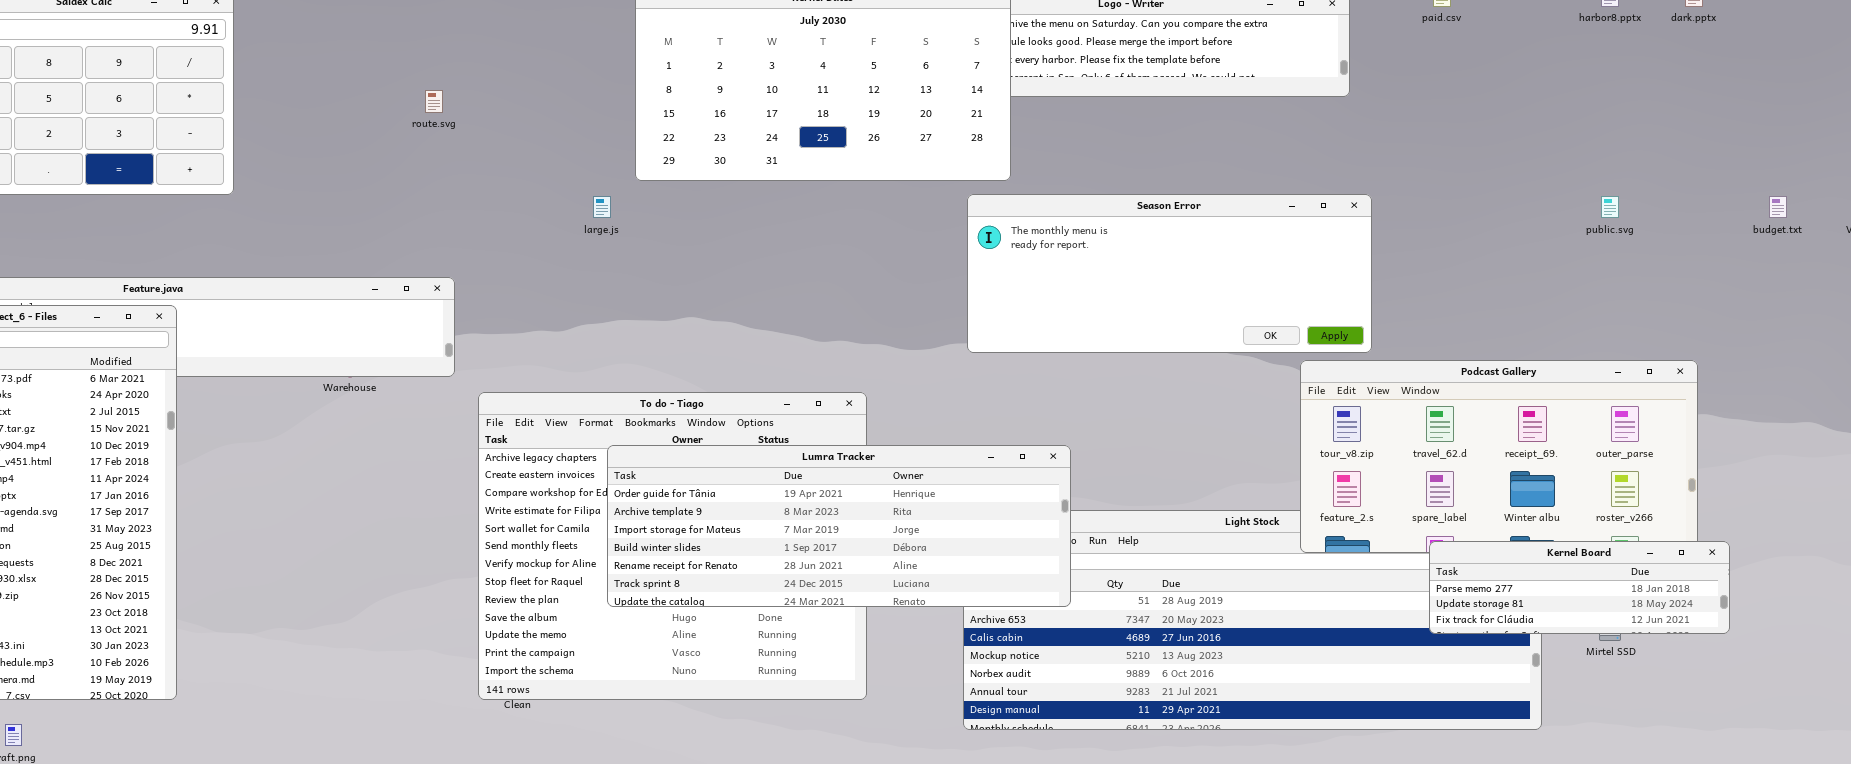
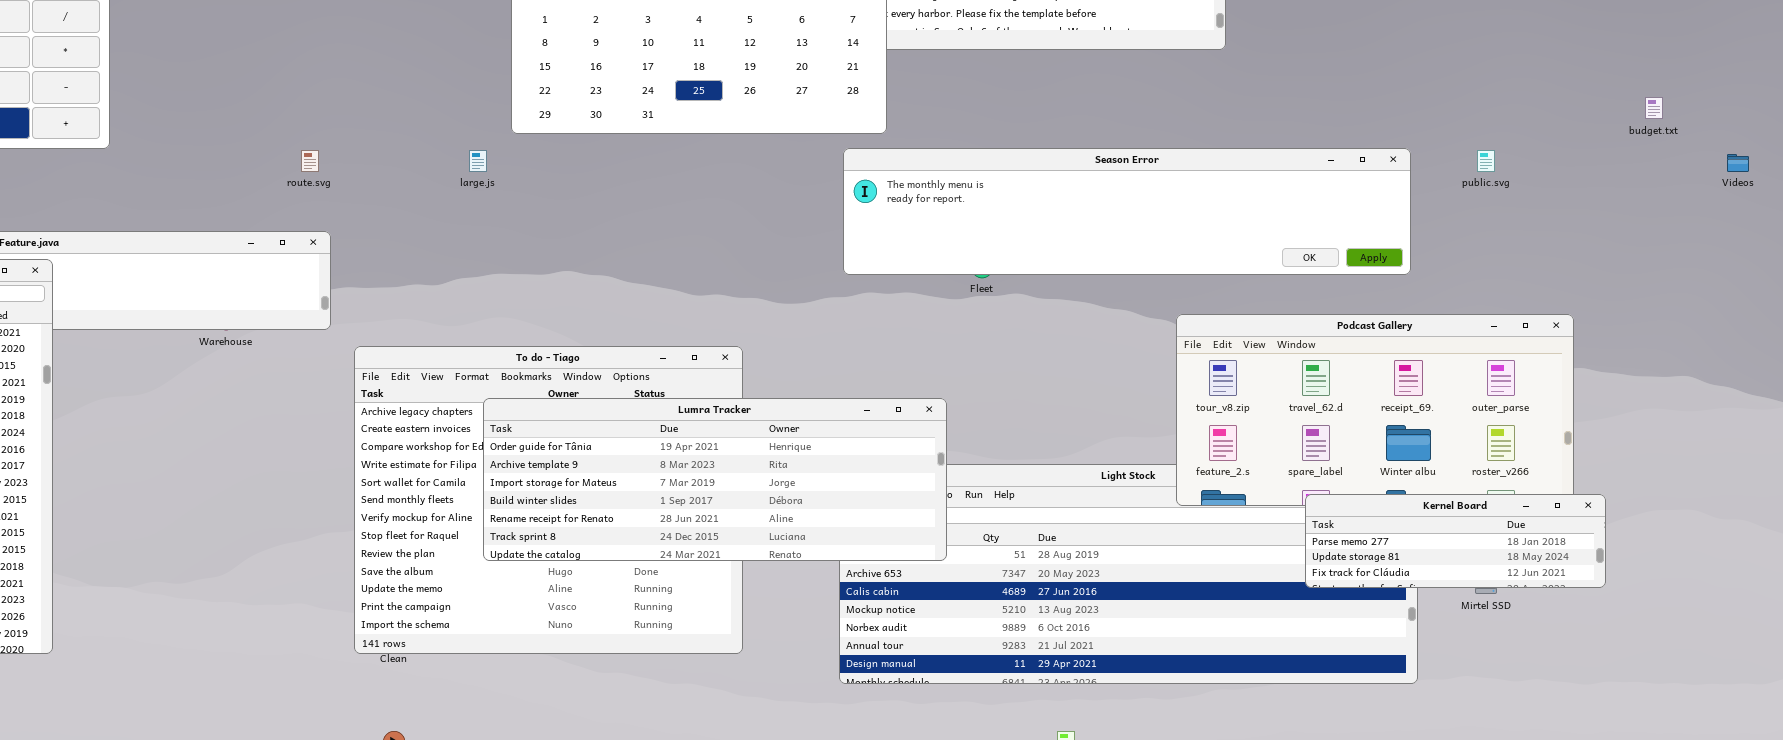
route.svg: [425,90,443,113] -> [301,150,319,172], moved
Season Error: [967,194,1372,353] -> [843,148,1411,275], resized
budget.txt: [1769,196,1787,218] -> [1645,97,1663,119], moved

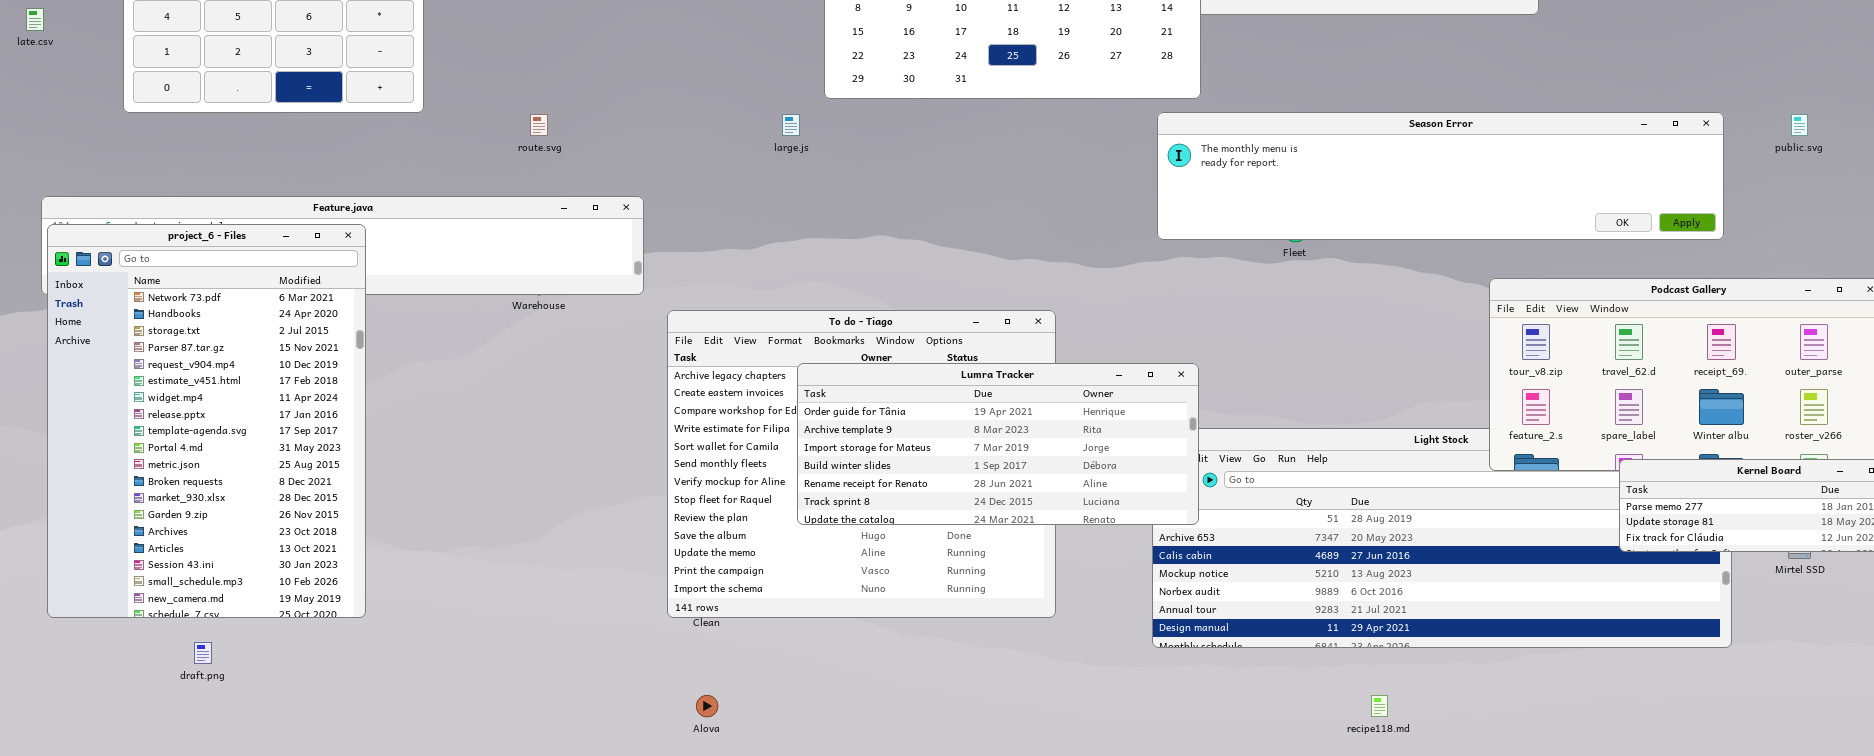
route.svg: [301,150,319,172] -> [530,114,548,136], moved
Lumra Tracker: [483,398,947,561] -> [797,363,1199,525], resized

